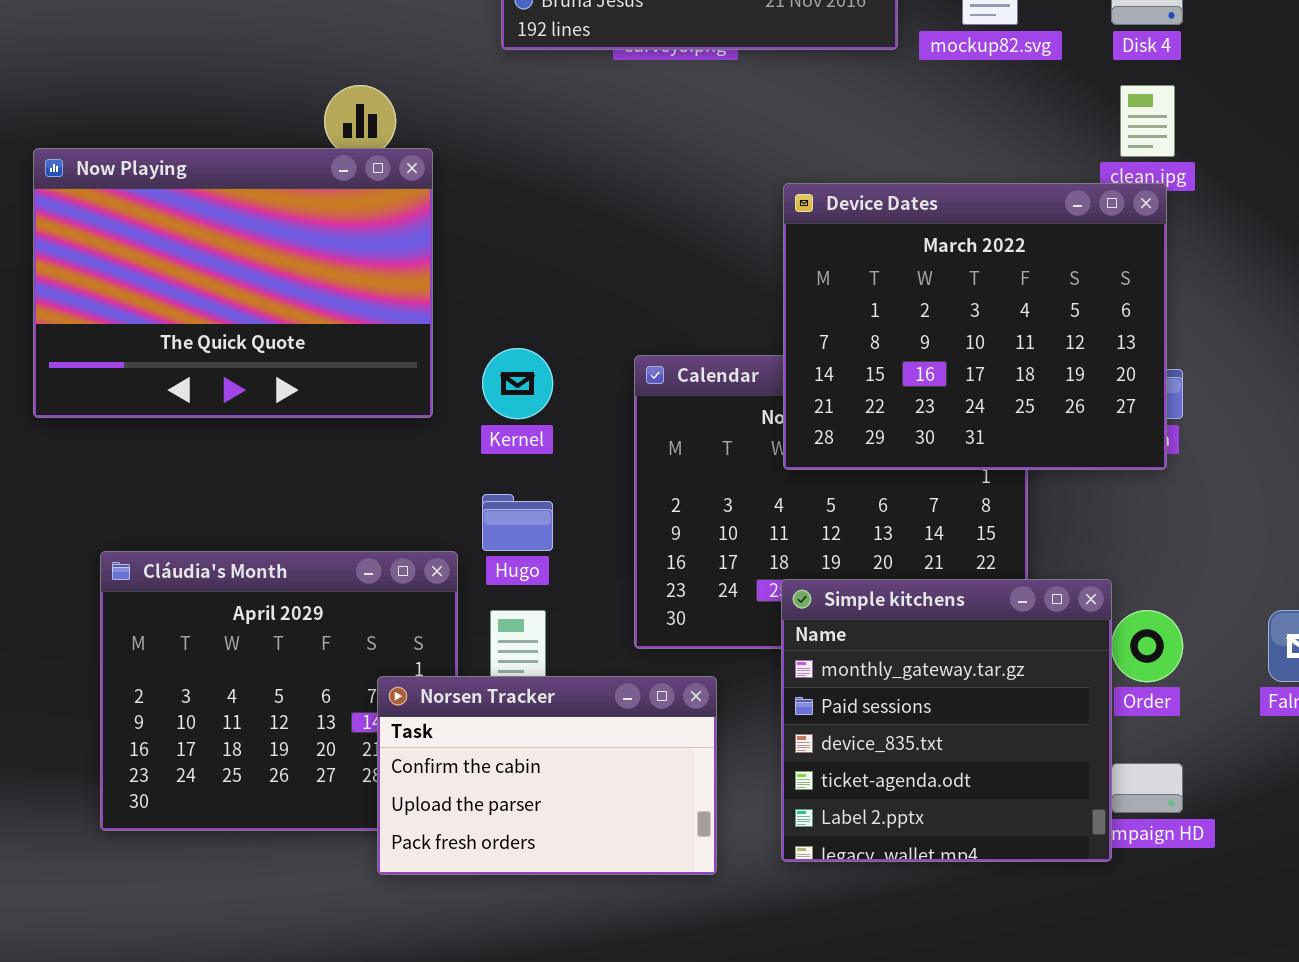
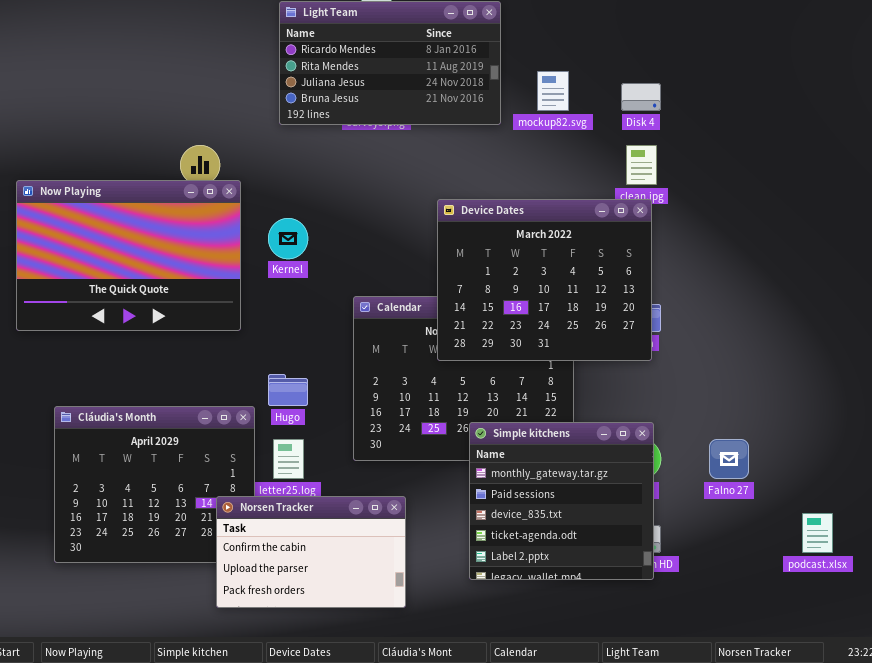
Kernel: [482,348,553,419] -> [268,218,308,259], moved
Simple kitchens: [781,579,1112,862] -> [469,422,654,580], moved
Norsen Tracker: [377,676,717,875] -> [216,496,406,608], moved

